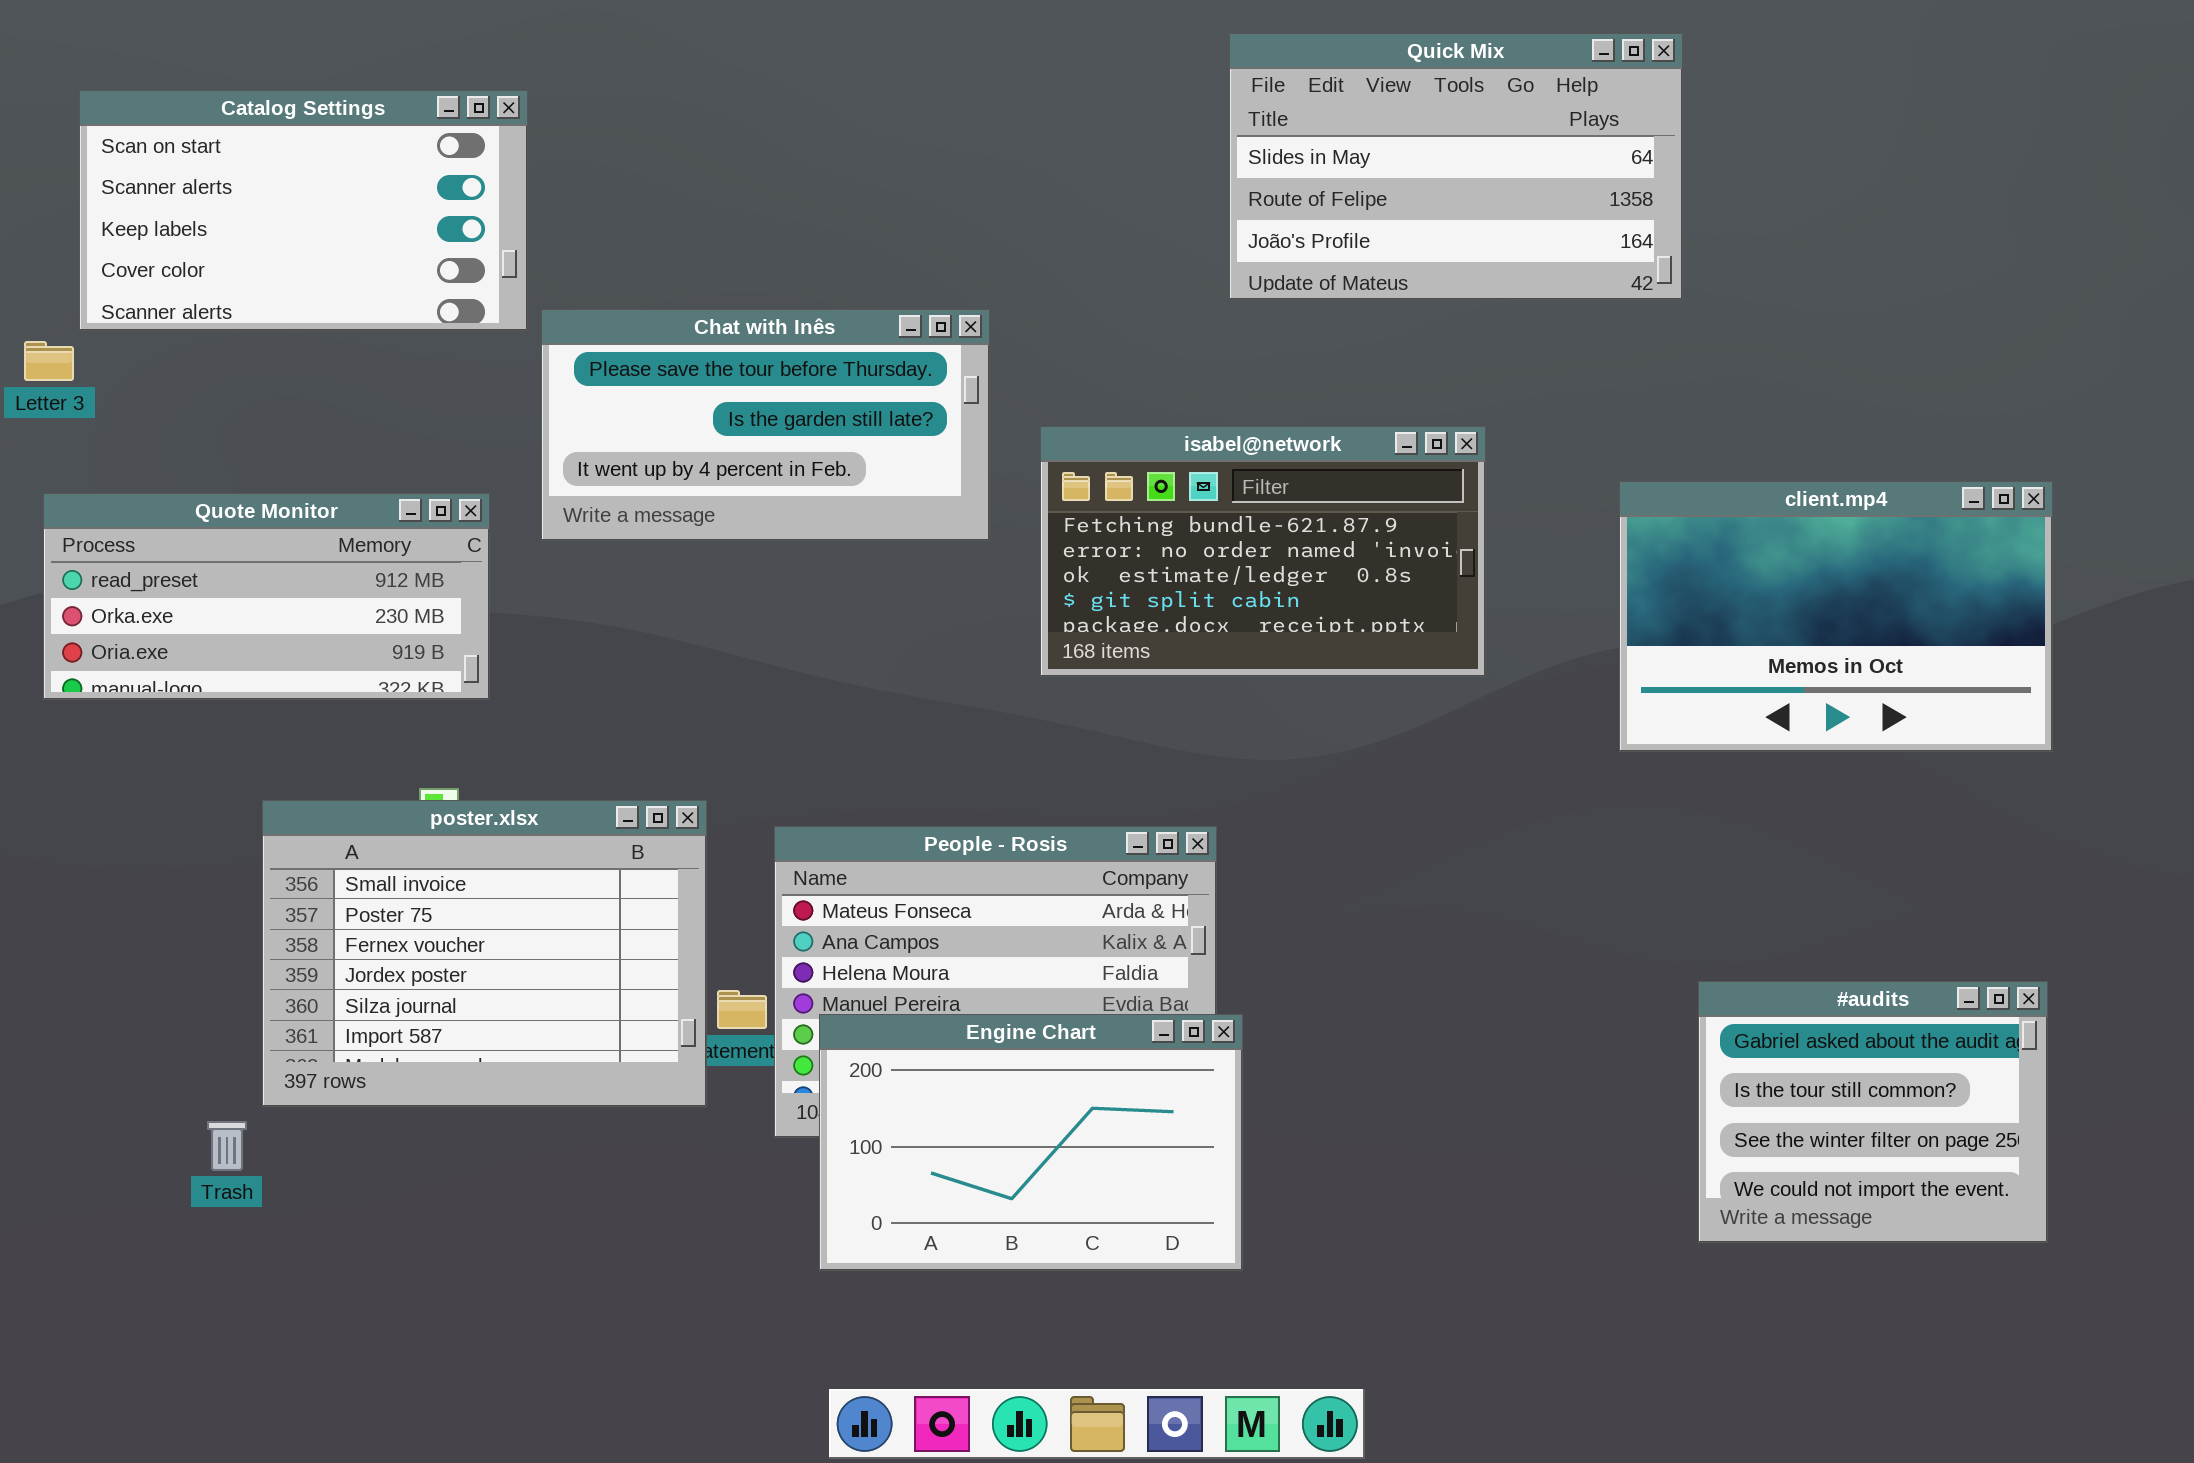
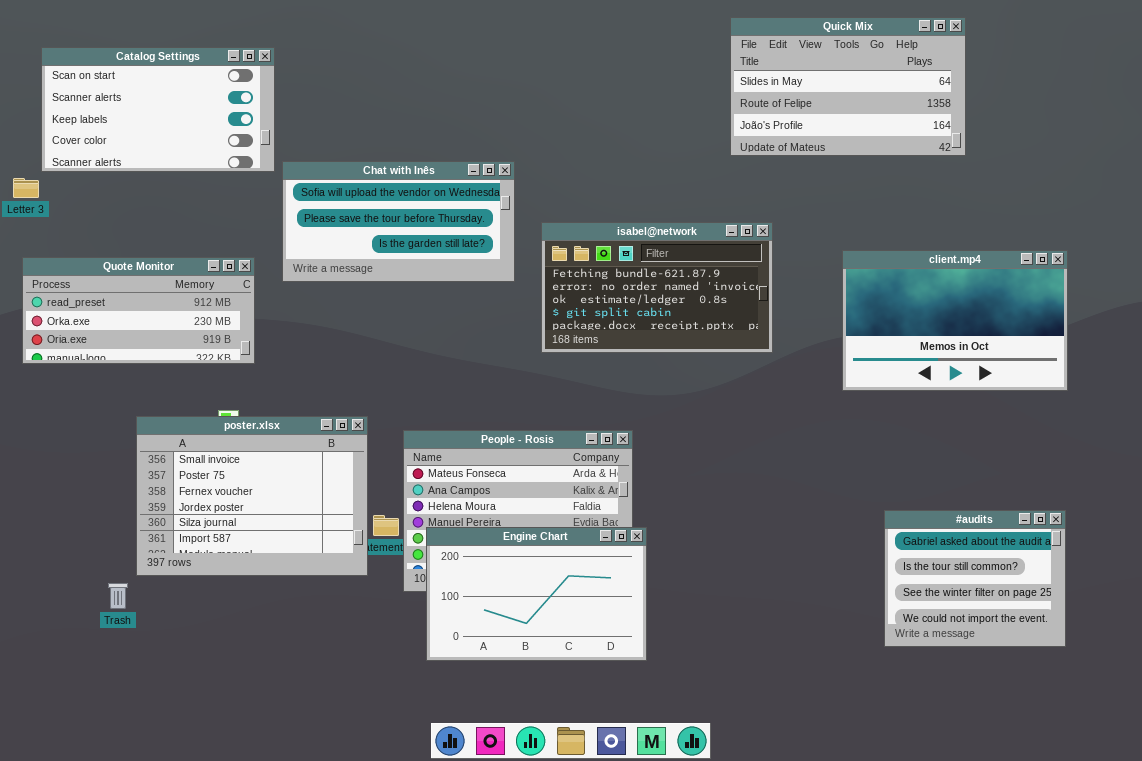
Quick Mix: [1229,33,1683,300] -> [730,17,966,156], moved
Chat with Inês: [541,309,990,541] -> [282,161,515,282], scrolled up 1 row

